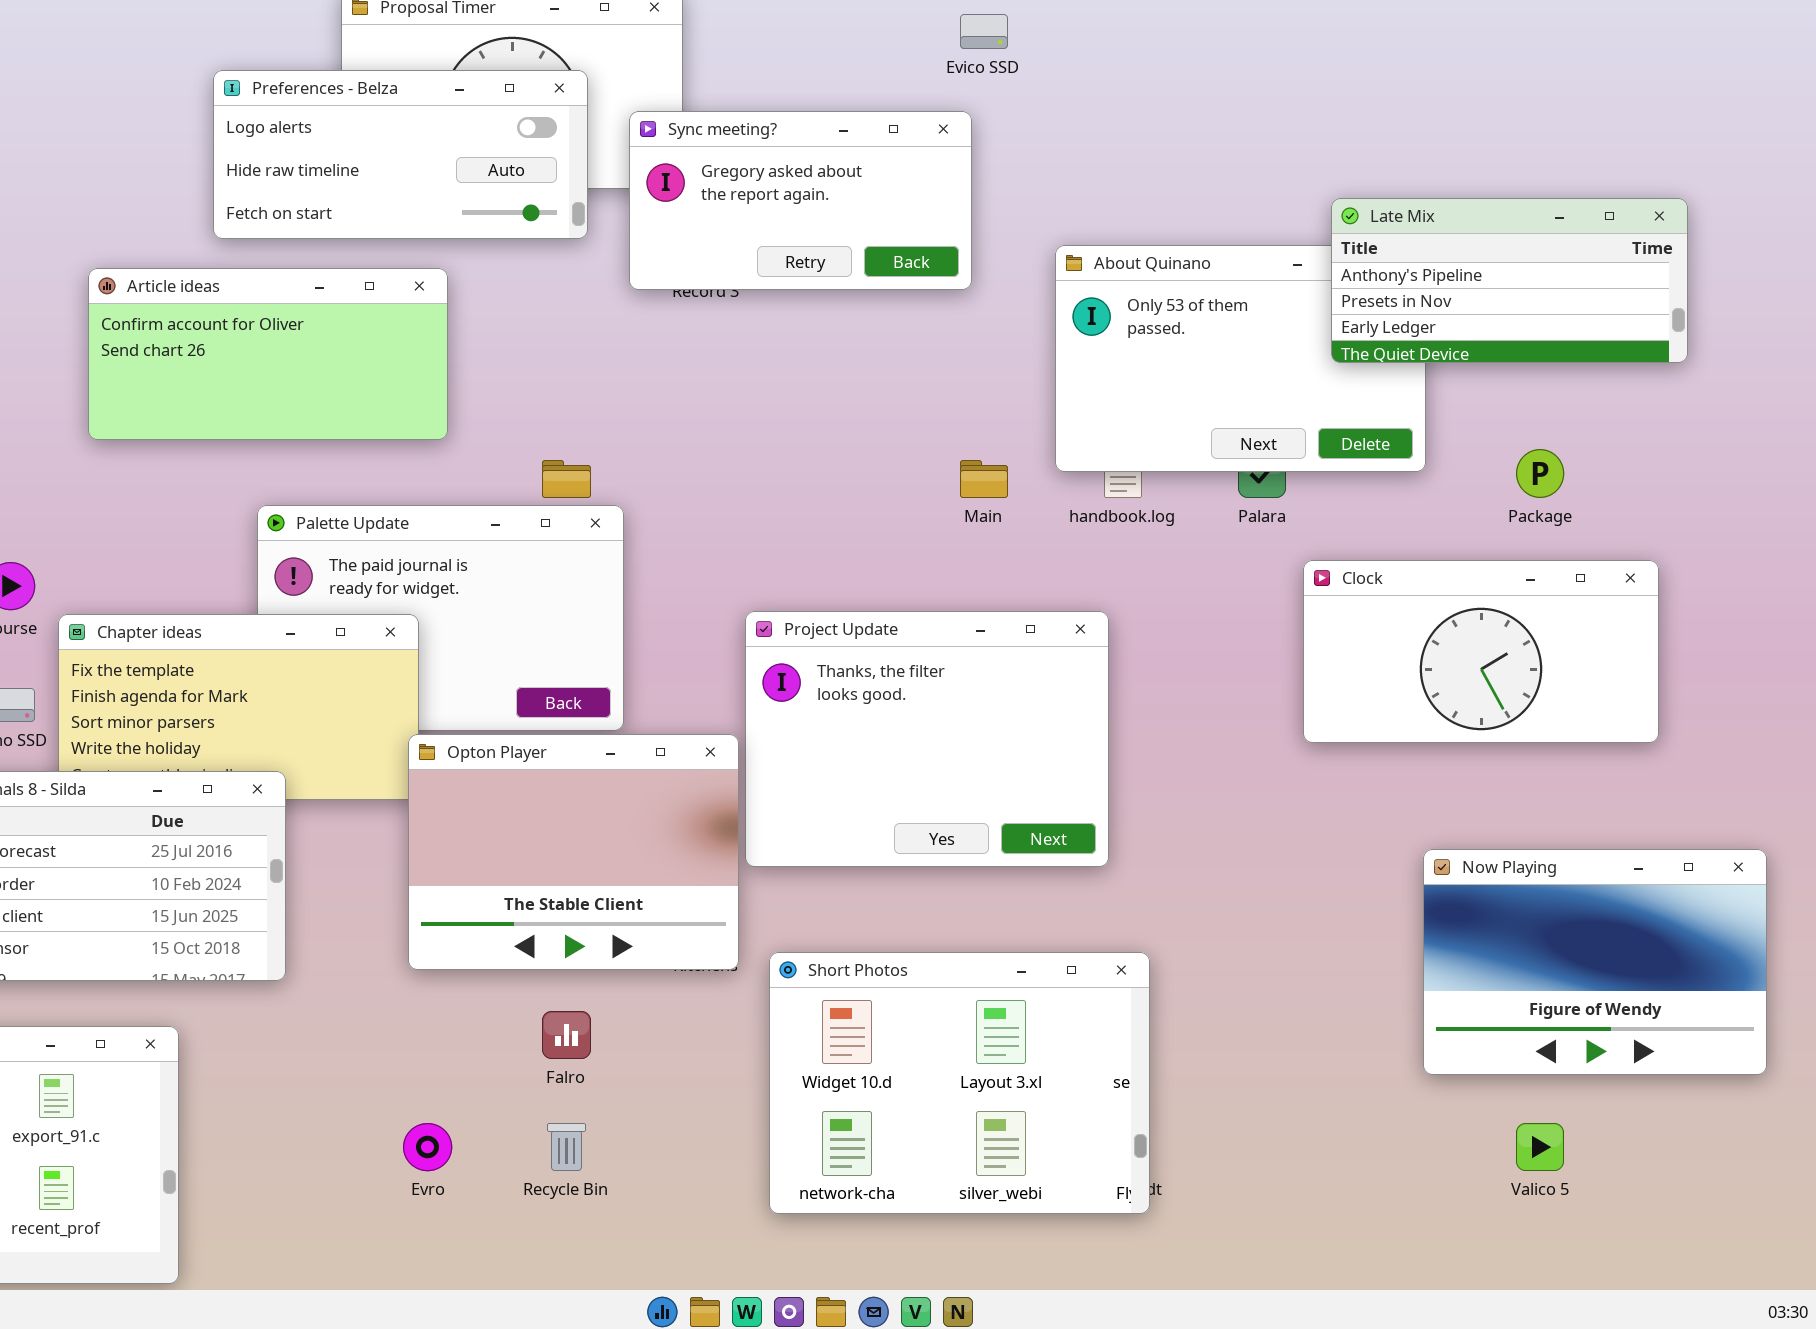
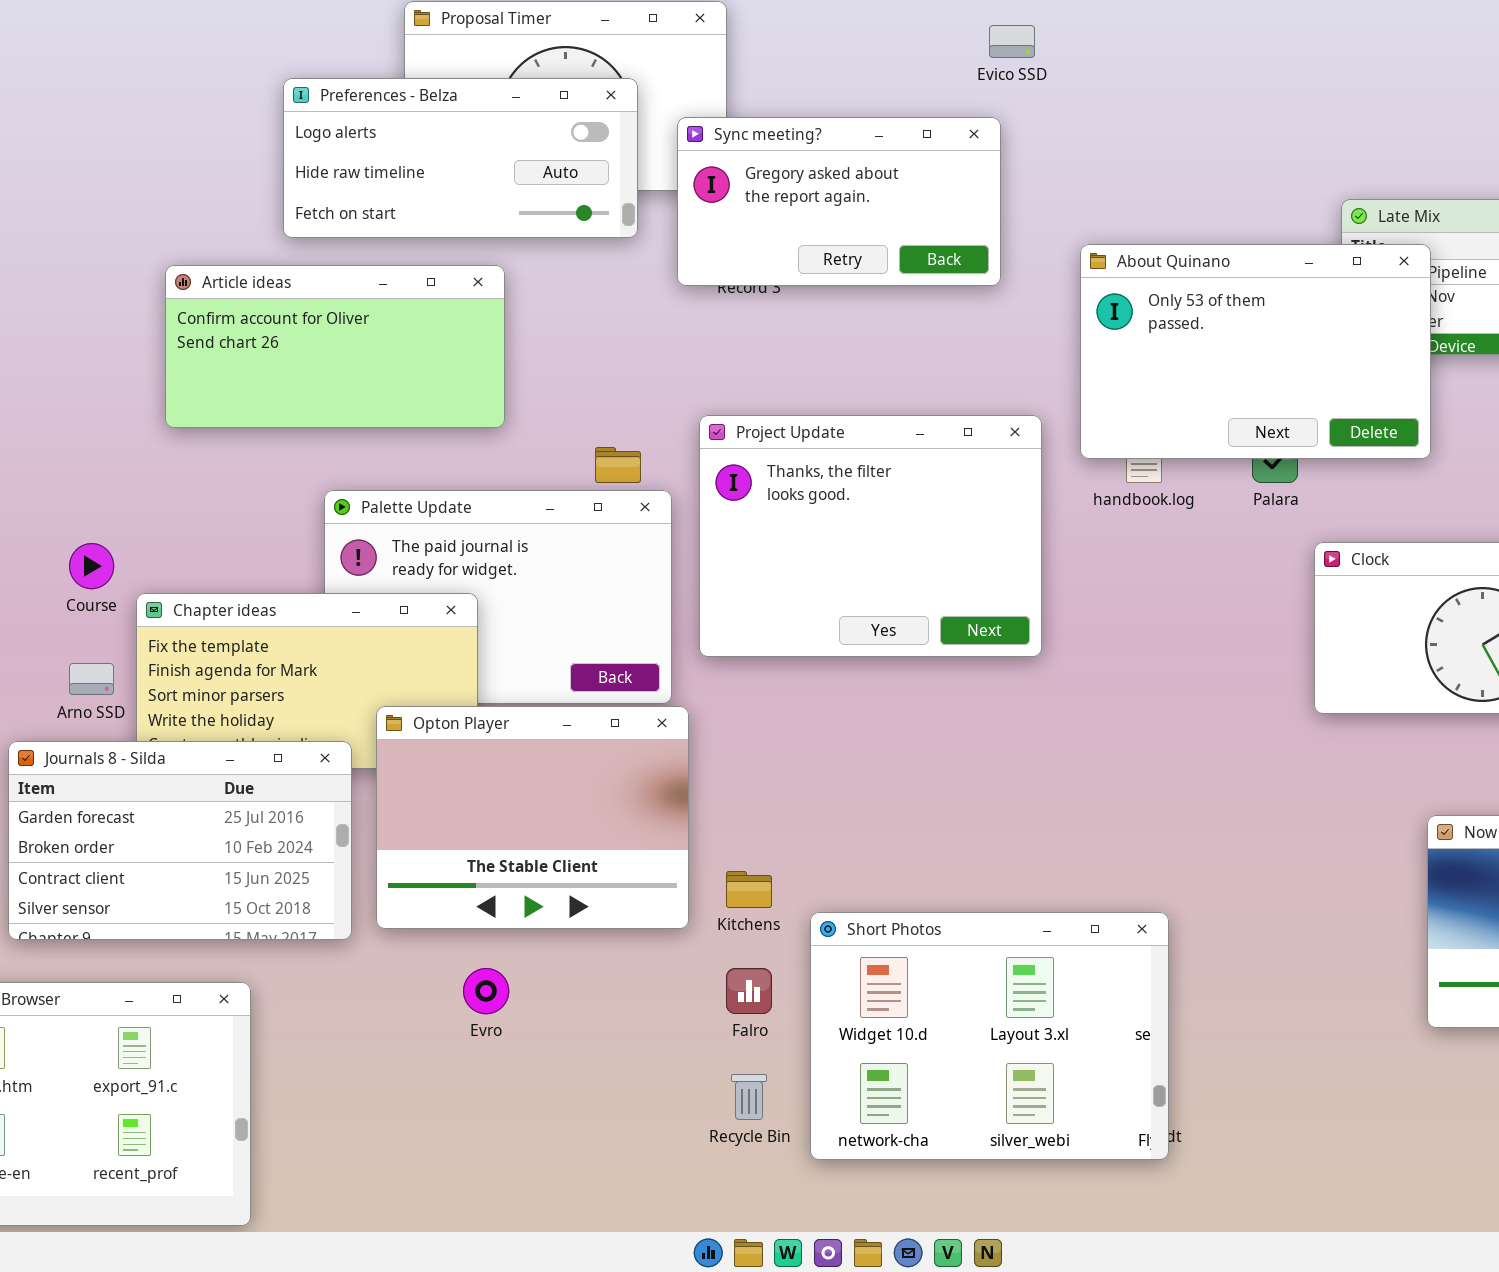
About Quinano: [1055,245,1426,472] -> [1080,244,1431,459], raised
Project Update: [745,611,1109,867] -> [699,415,1042,657], moved
Opton Player: [408,734,739,970] -> [376,706,689,929], moved
Falro: [542,1011,591,1059] -> [726,968,772,1014], moved
Evro: [403,1123,452,1171] -> [463,968,509,1014], moved
Recycle Bin: [547,1123,586,1171] -> [731,1074,767,1120], moved

